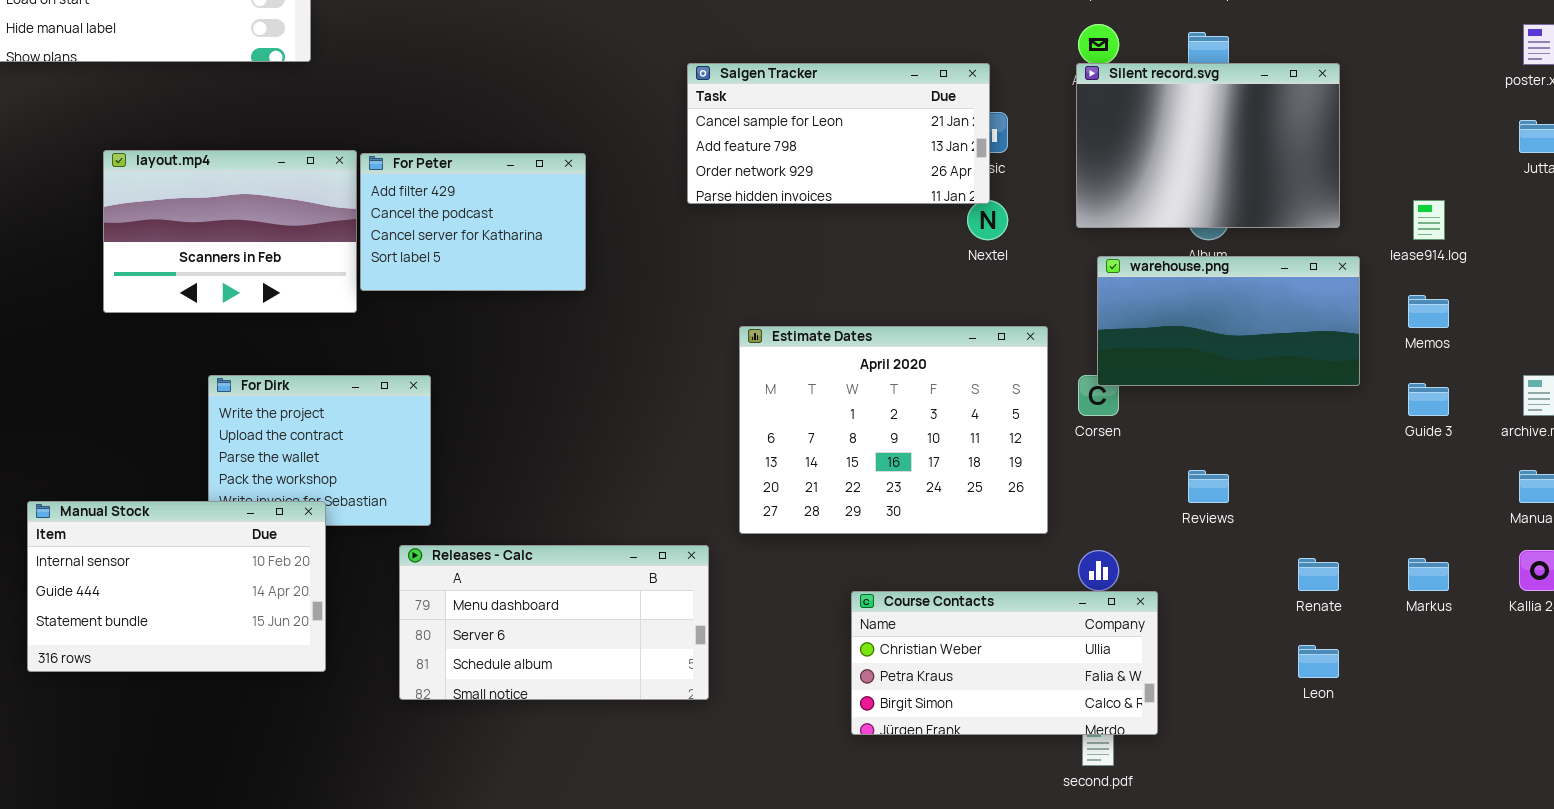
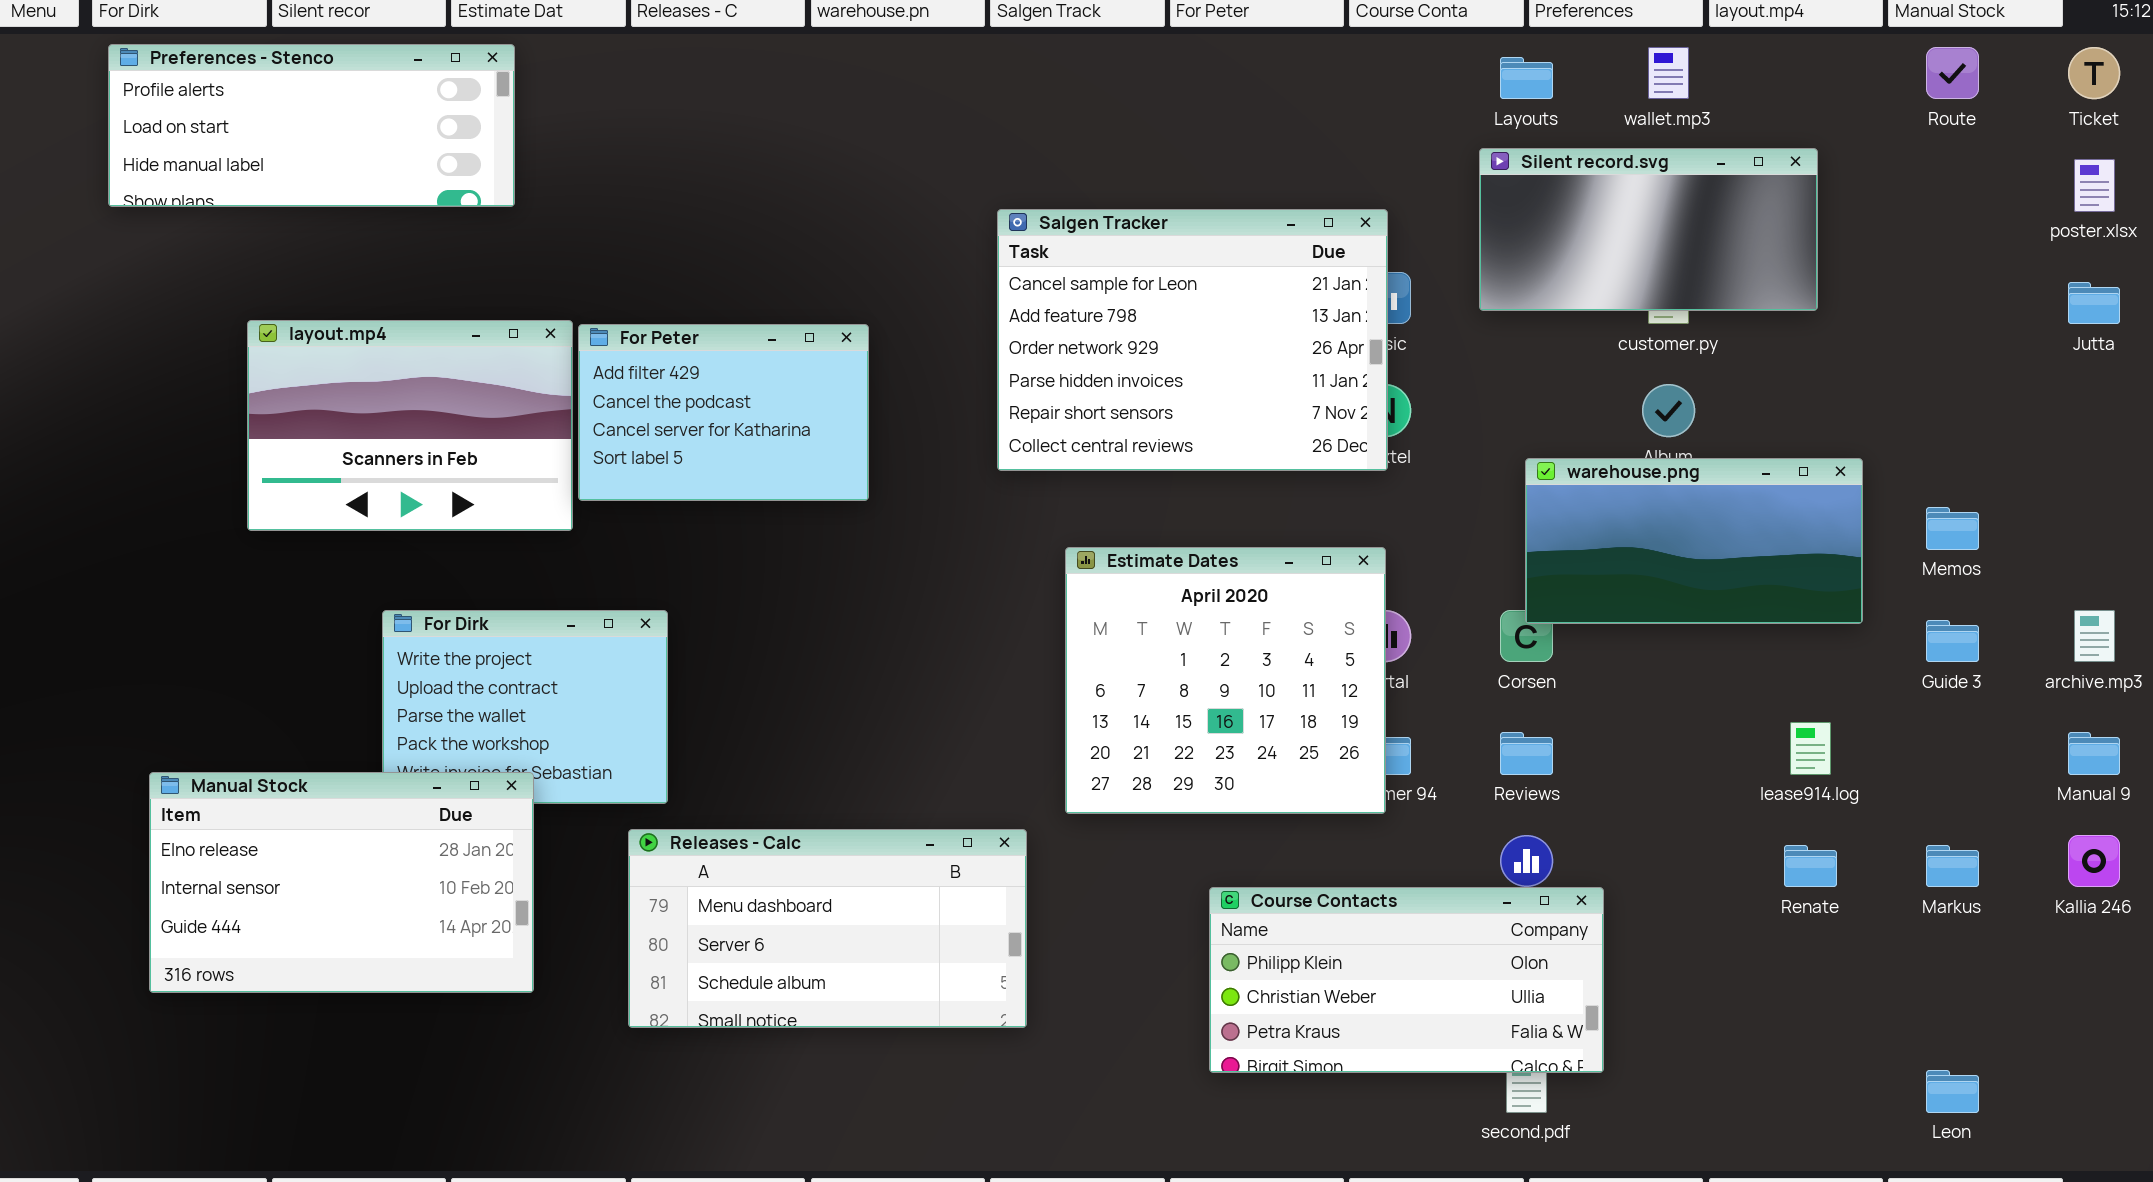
Salgen Tracker: [687,63,990,204] -> [997,209,1388,471], resized
Silent record.svg: [1076,63,1340,228] -> [1479,148,1818,311], moved, resized
lease914.log: [1413,200,1445,240] -> [1790,722,1831,775], moved
Estimate Dates: [739,326,1048,534] -> [1065,547,1386,814], resized
Reviews: [1188,470,1229,503] -> [1500,732,1553,775], moved
Manual Stock: [27,501,326,672] -> [149,772,534,993], scrolled up 1 row
Course Contacts: [851,591,1158,735] -> [1209,887,1604,1073], scrolled up 1 row
Leon: [1298,645,1339,678] -> [1926,1070,1979,1113], moved

